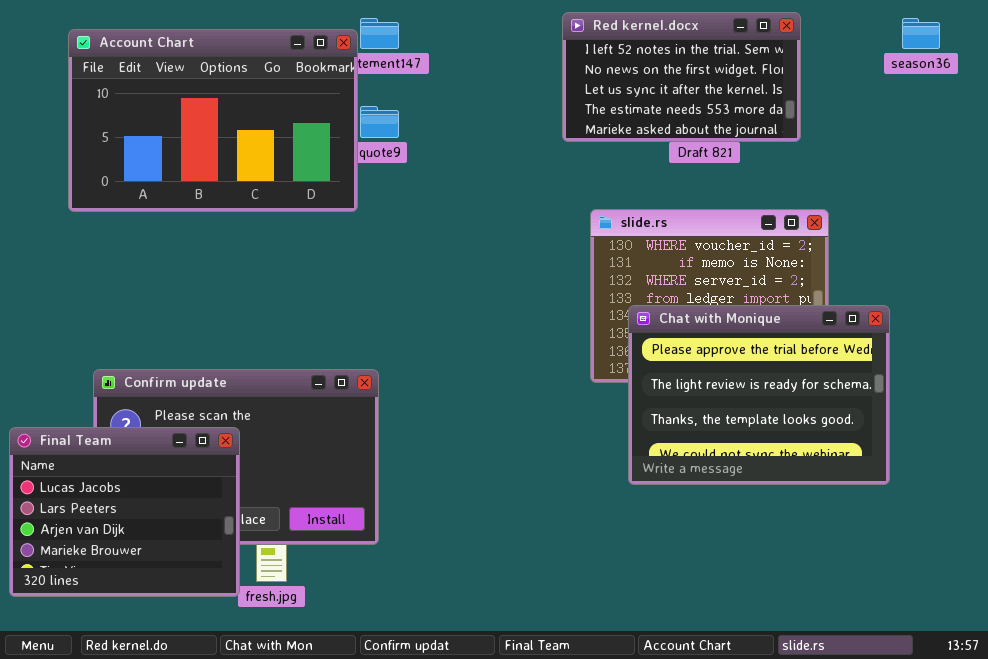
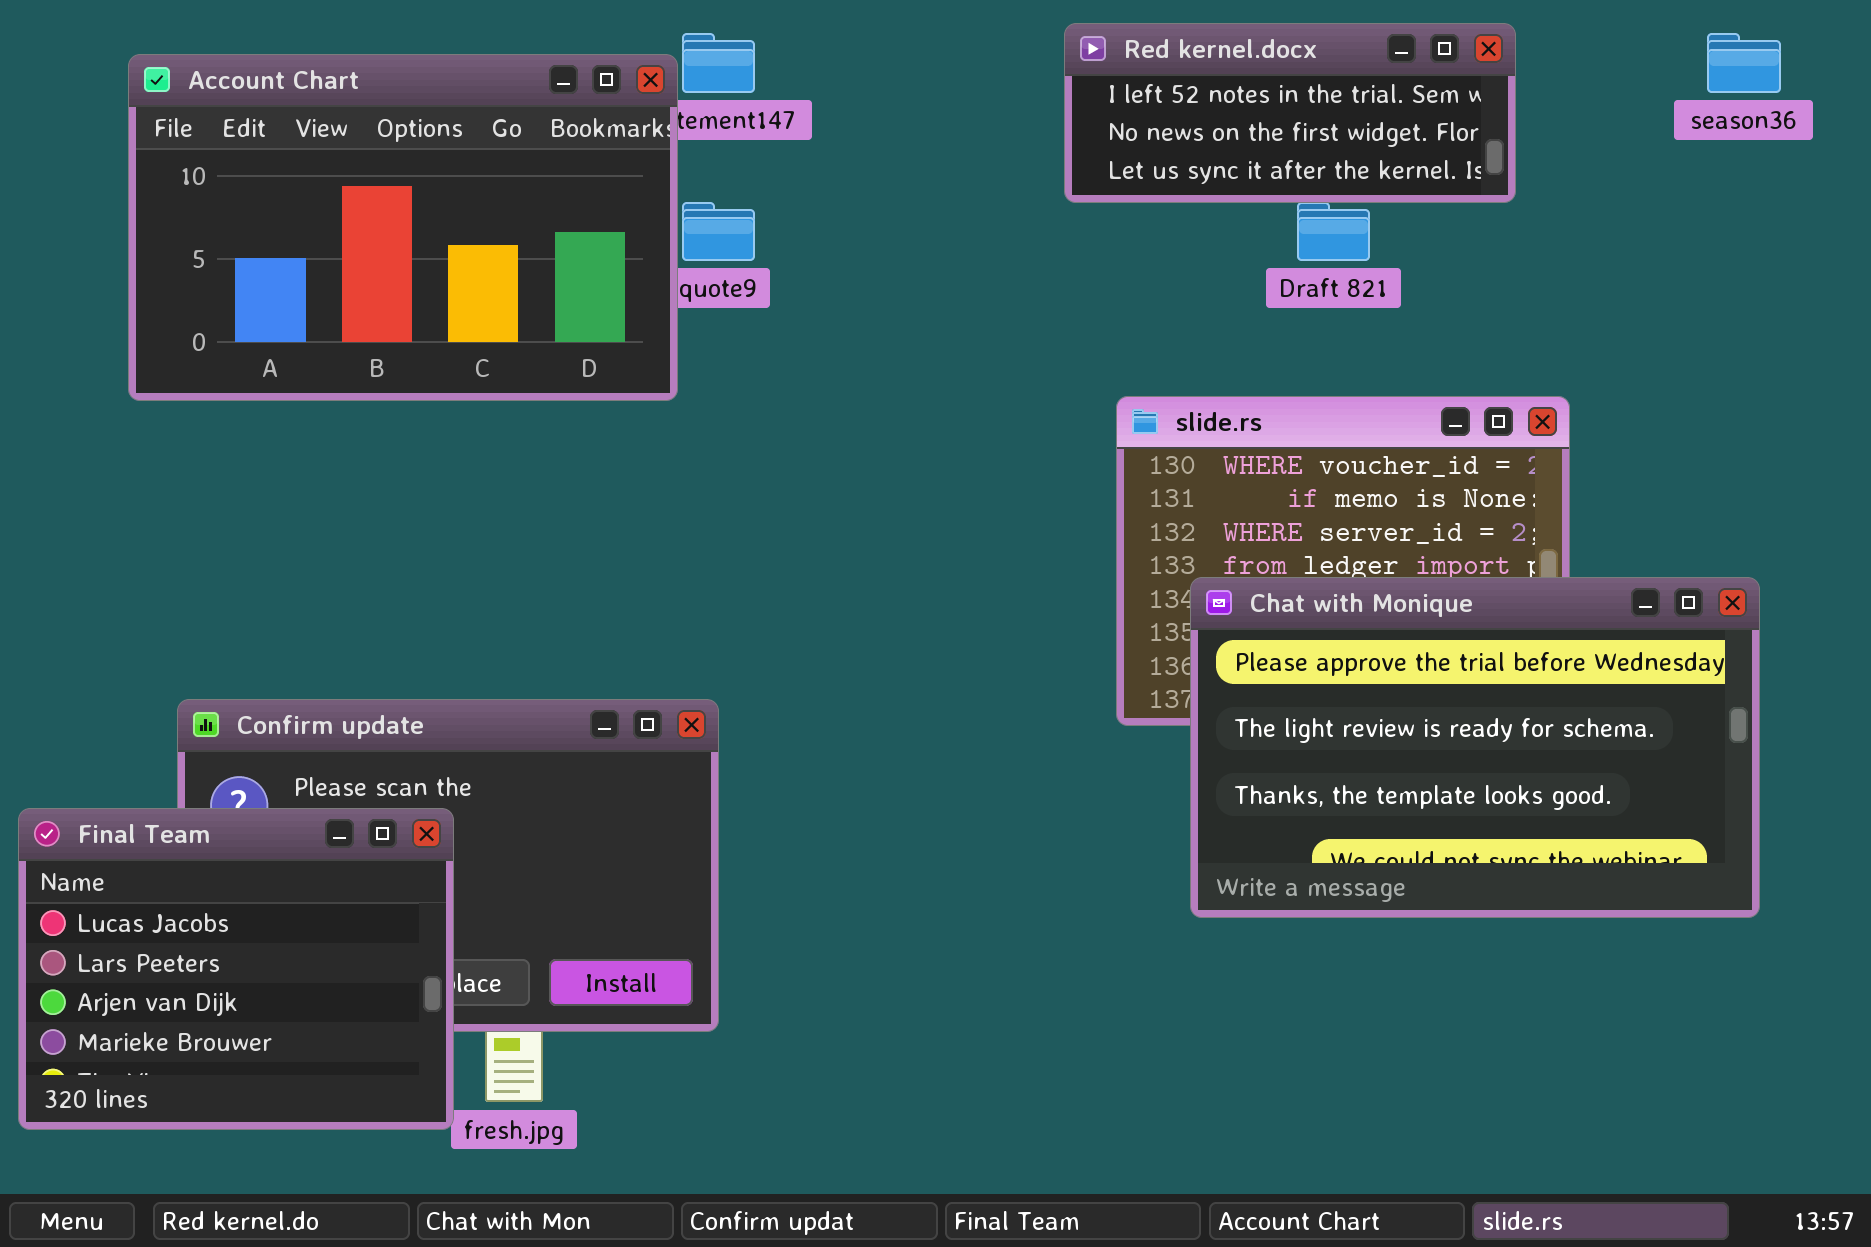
Red kernel.docx: [562,12,801,142] -> [1064,23,1516,203], resized
Chat with Monique: [628,305,890,485] -> [1190,577,1760,918], resized

